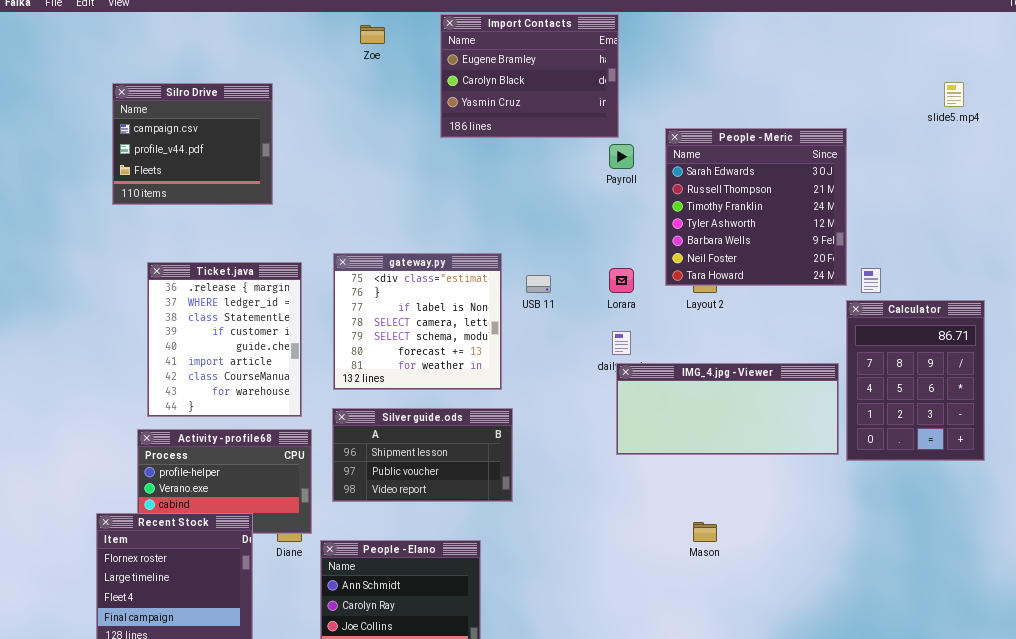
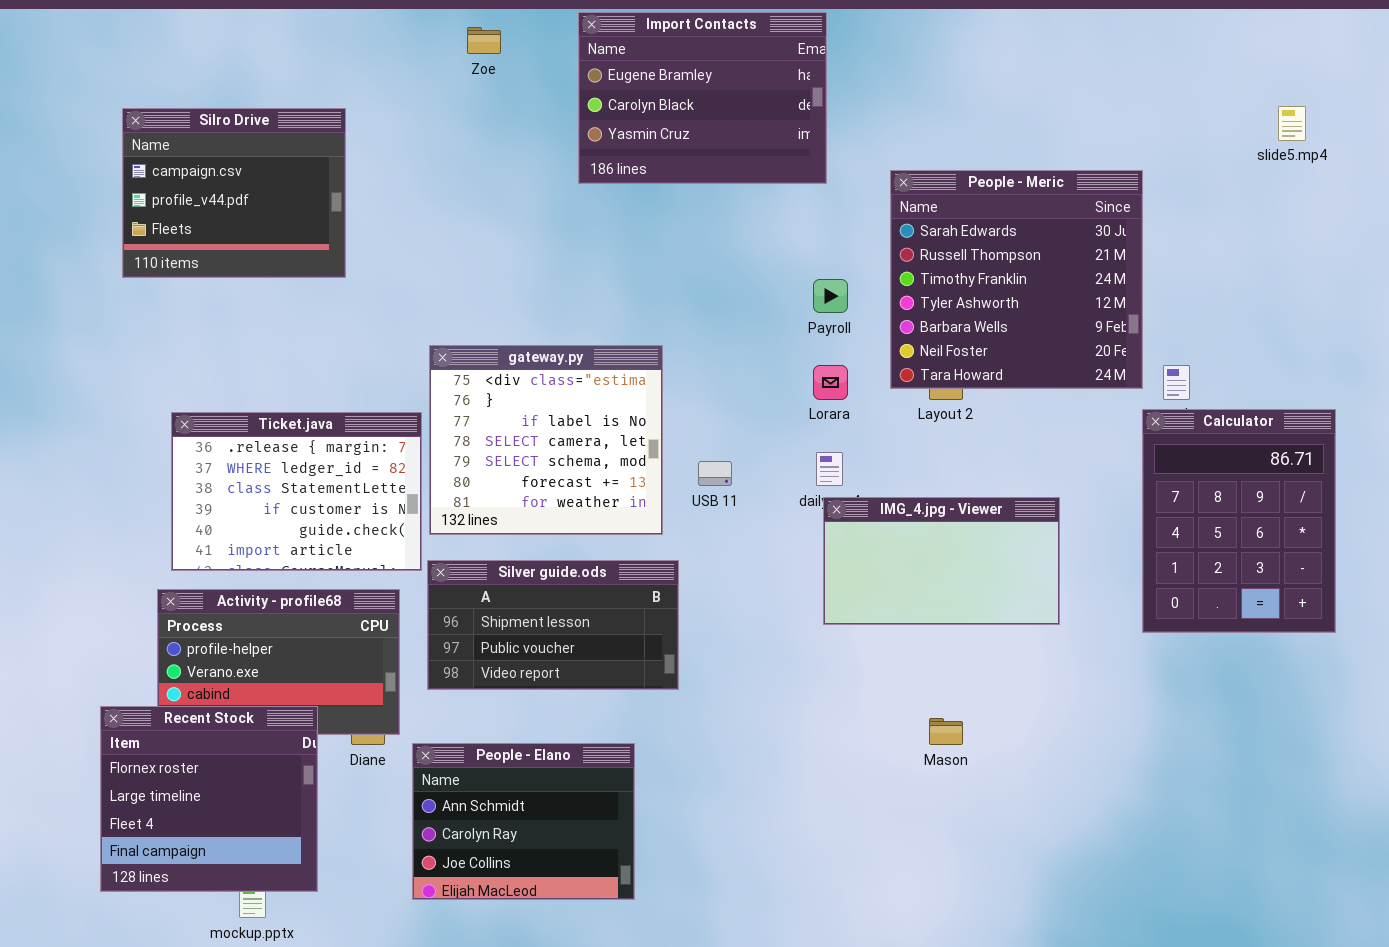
Payroll: [609,144,634,169] -> [813,279,848,313], moved
Ticket.java: [147,262,302,417] -> [171,412,422,571], resized
USB 11: [526,275,551,293] -> [698,461,732,486], moved
IMG_4.jpg - Viewer: [616,363,839,455] -> [823,497,1060,625], resized

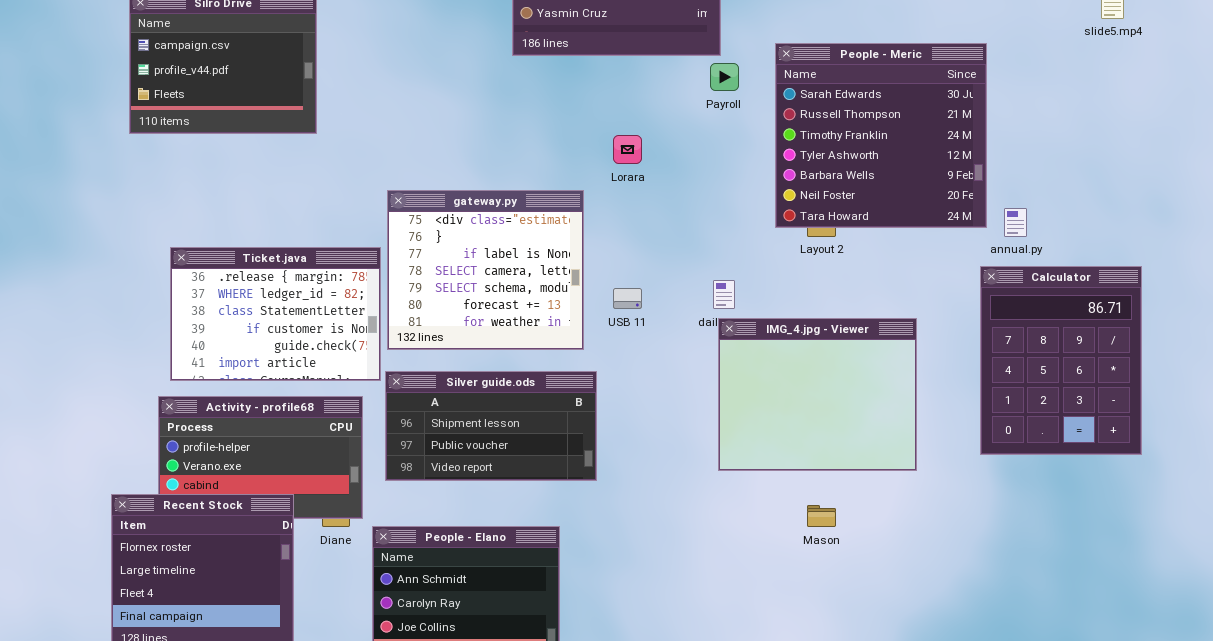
Payroll: [813,279,848,313] -> [710,63,739,91], moved
Lorara: [813,365,848,400] -> [613,135,642,164], moved
Calculator: [1142,409,1336,633] -> [980,266,1142,455], moved
IMG_4.jpg - Viewer: [823,497,1060,625] -> [718,318,917,471], resized

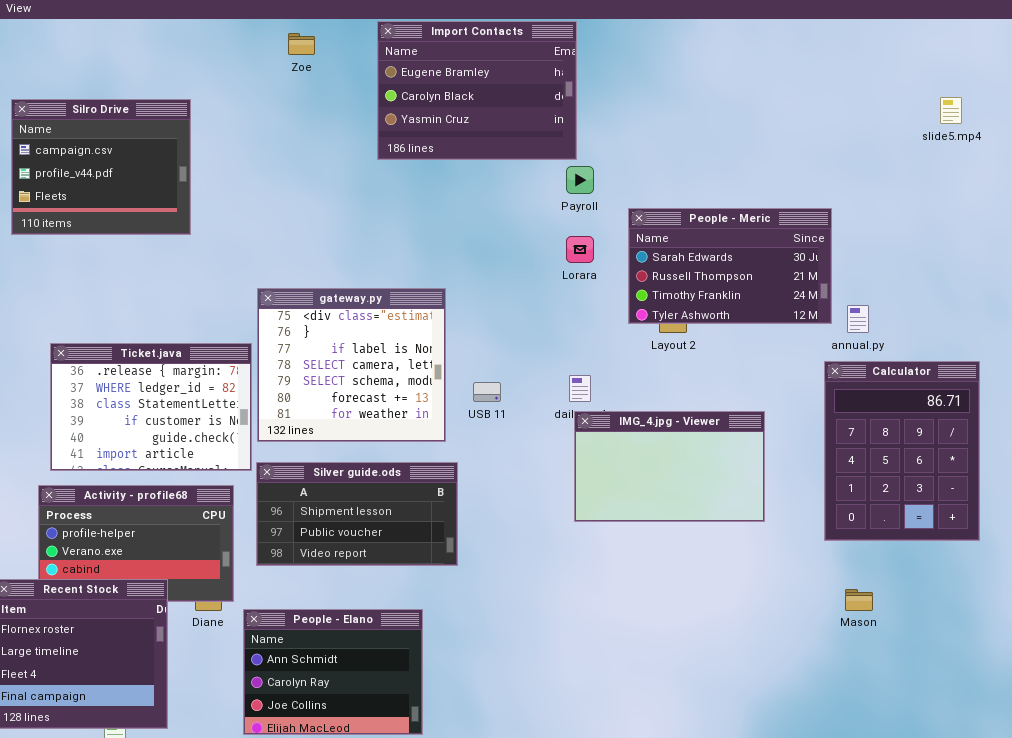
People - Meric: [775,43,987,228] -> [628,208,832,324], resized
Lorara: [613,135,642,164] -> [566,236,594,263], moved
IMG_4.jpg - Viewer: [718,318,917,471] -> [574,411,765,522], resized
Mason: [807,505,836,527] -> [845,589,873,611], moved

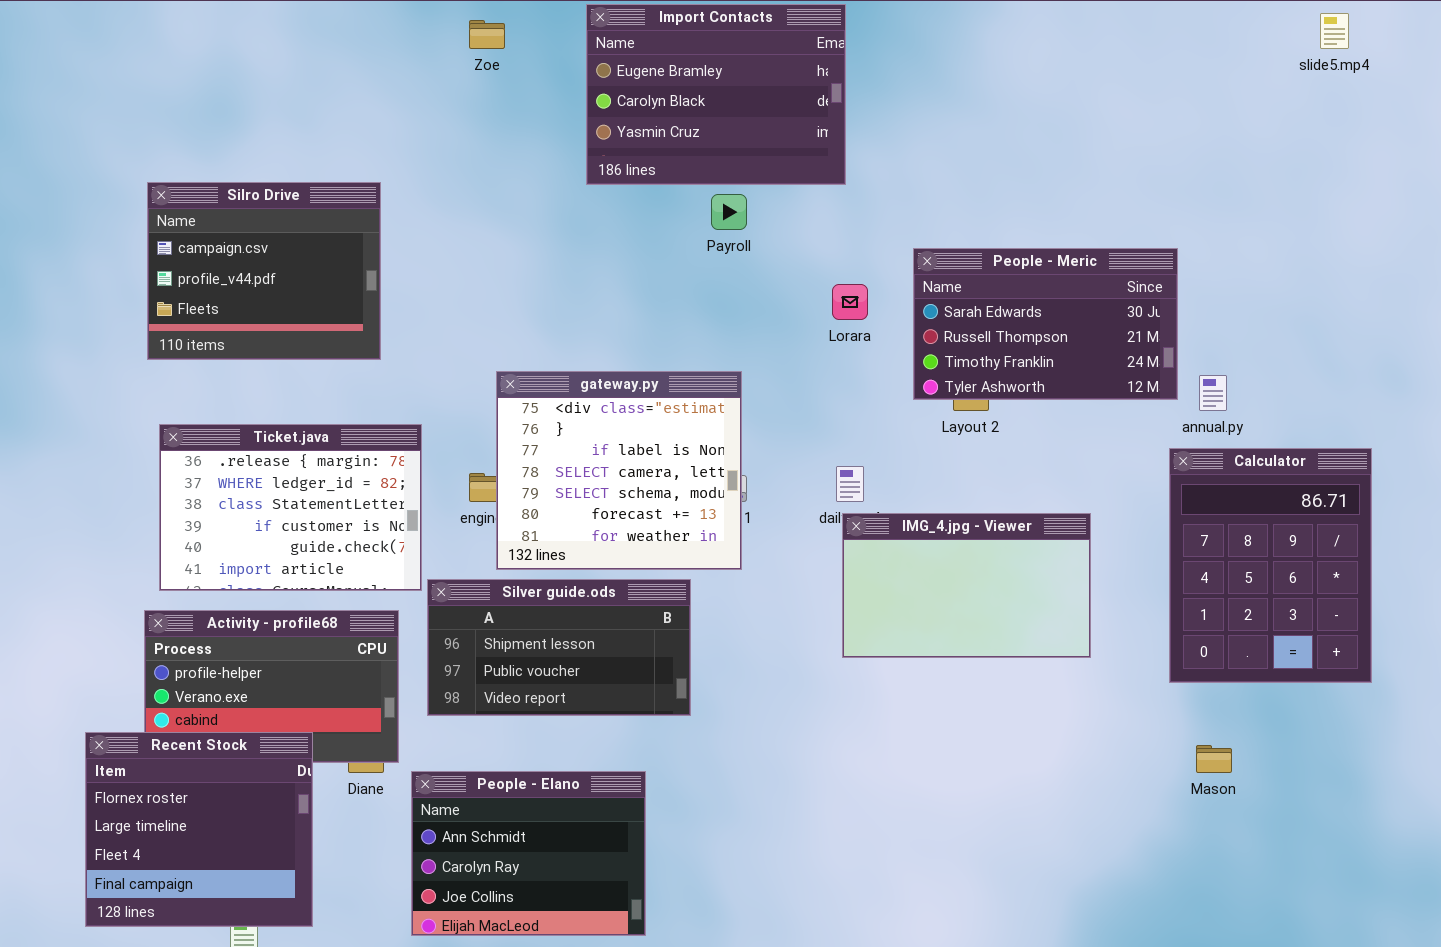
slide5.mp4: [940,97,962,124] -> [1320,13,1349,49], moved
Silro Drive: [11,99,191,235] -> [147,182,381,360], moved
Payroll: [566,166,594,194] -> [711,194,747,230], moved
gateway.py: [257,288,446,442] -> [496,371,742,570], moved

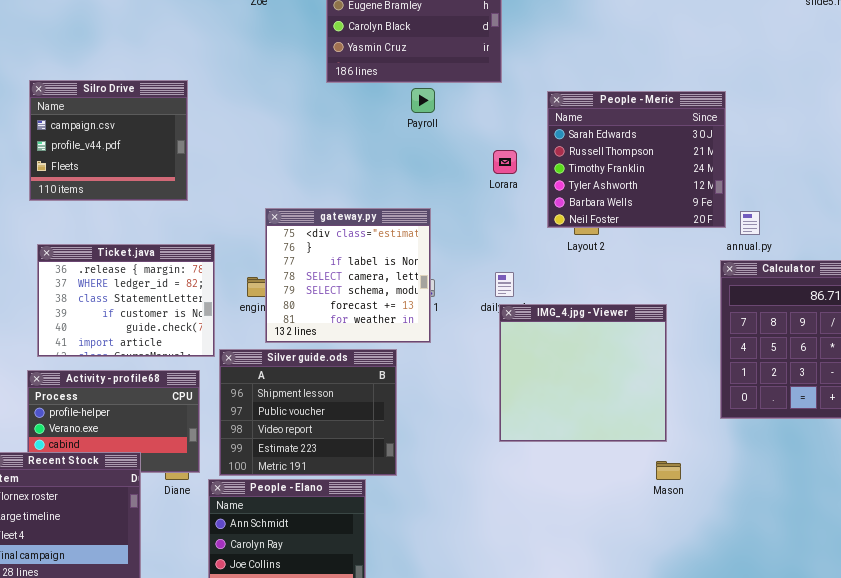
People - Meric: [913,248,1178,400] -> [547,91,726,228], resized
IMG_4.jpg - Viewer: [842,513,1091,658] -> [499,304,667,442], resized
Silver guide.ods: [427,579,691,716] -> [219,349,397,476], resized
Mason: [1196,745,1232,773] -> [656,461,681,480], moved

